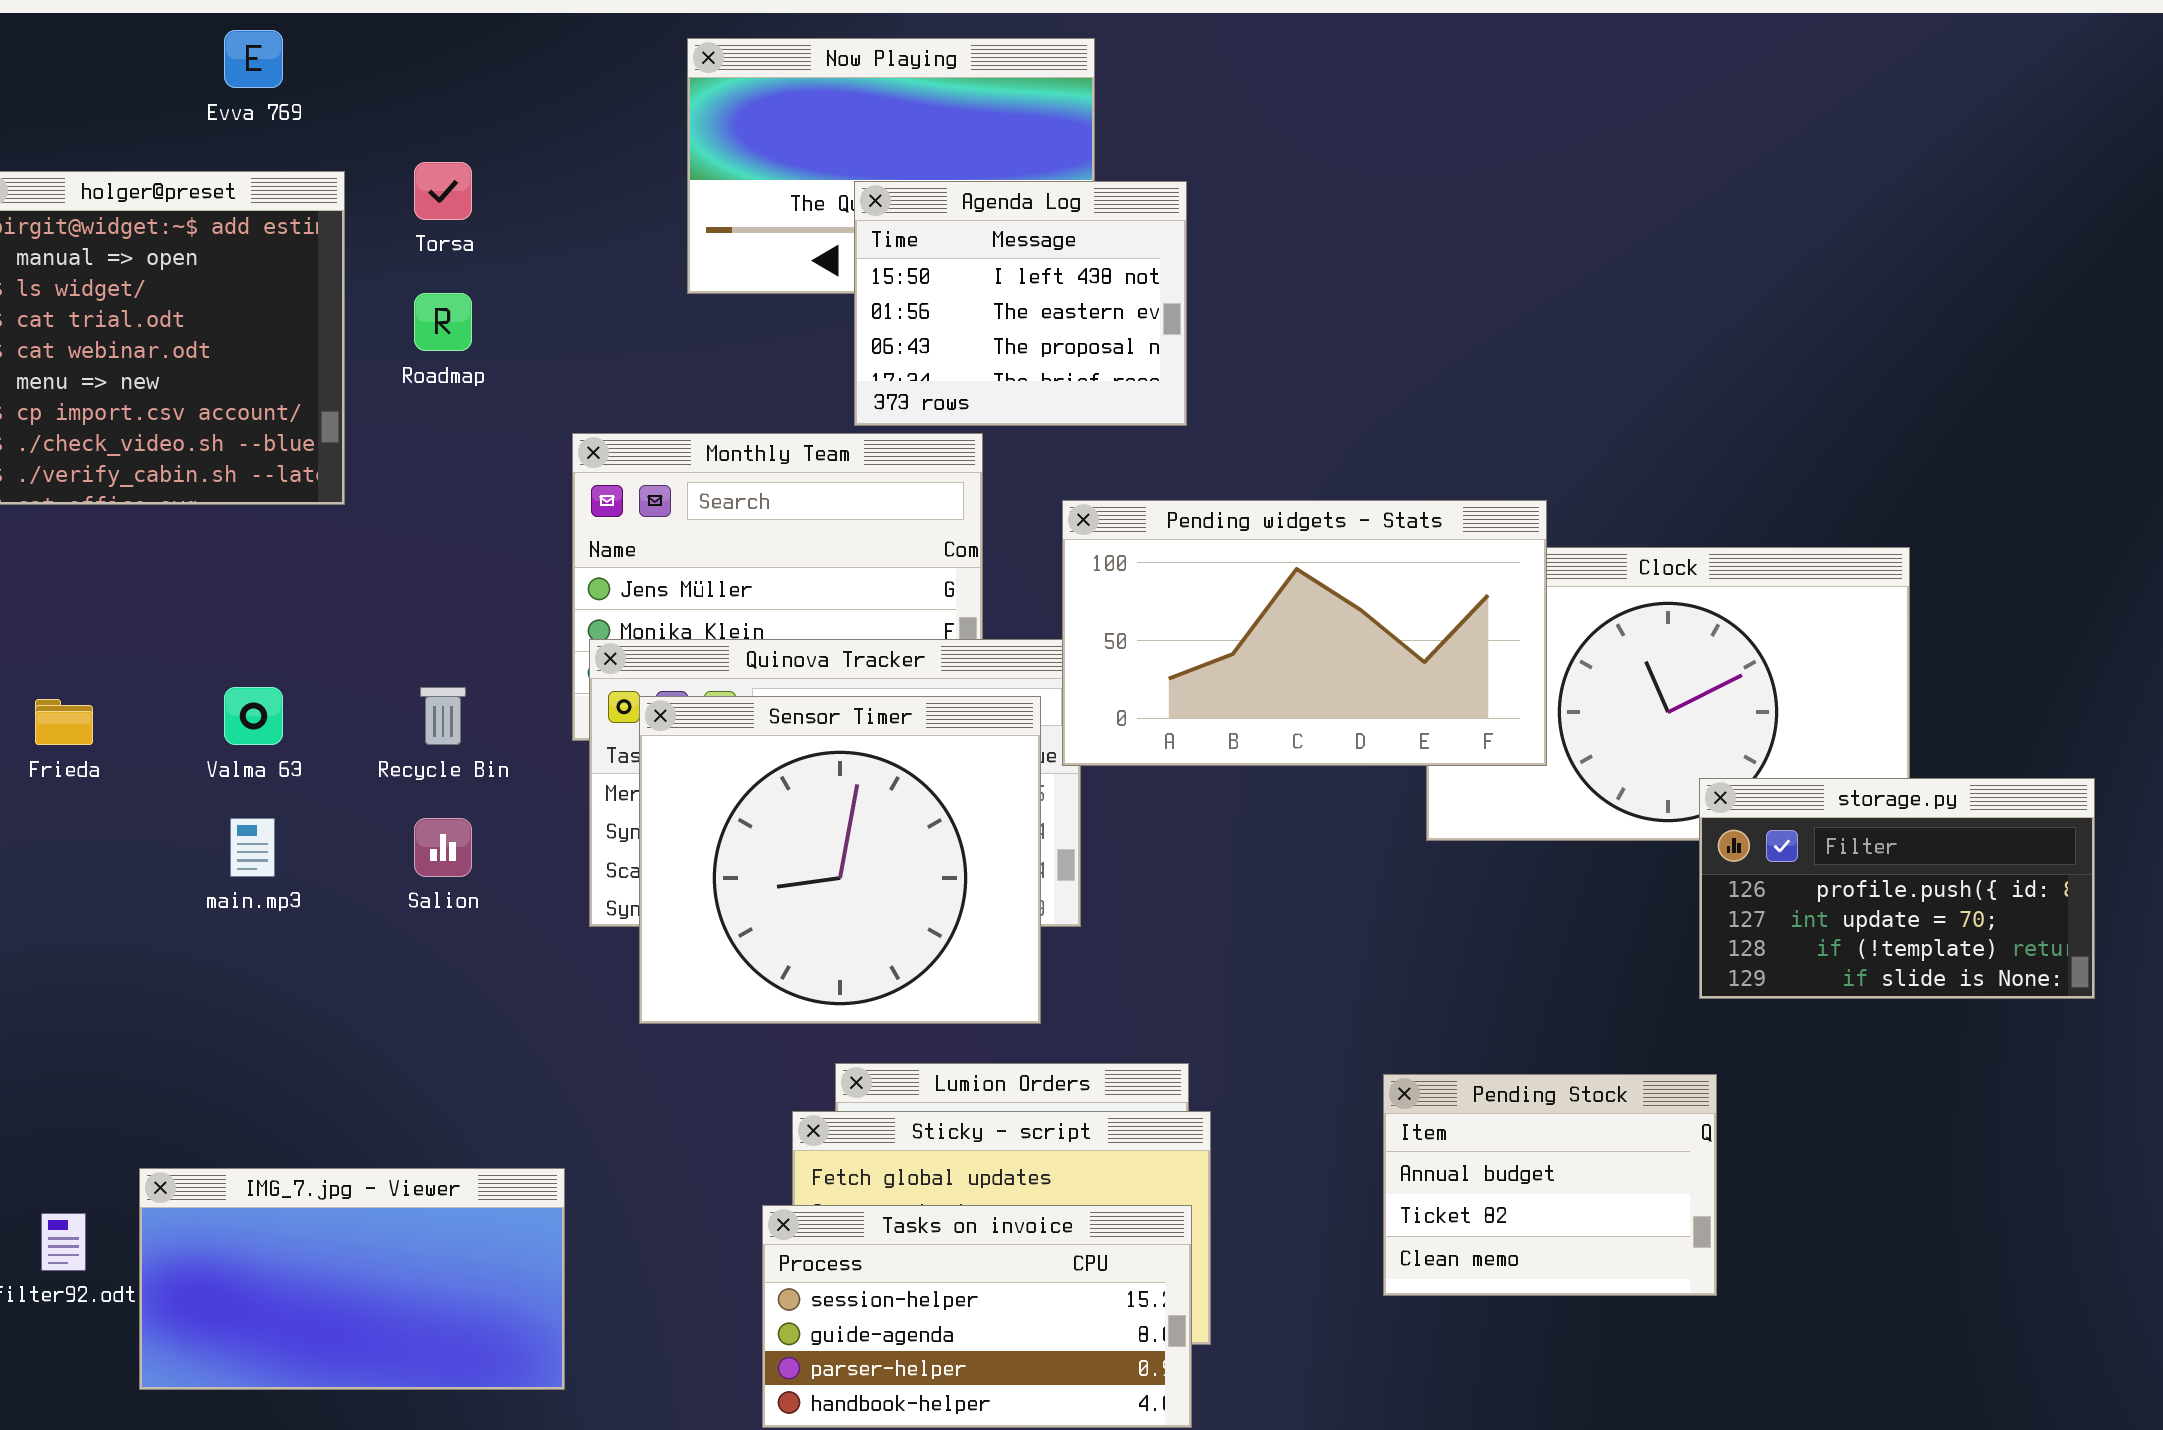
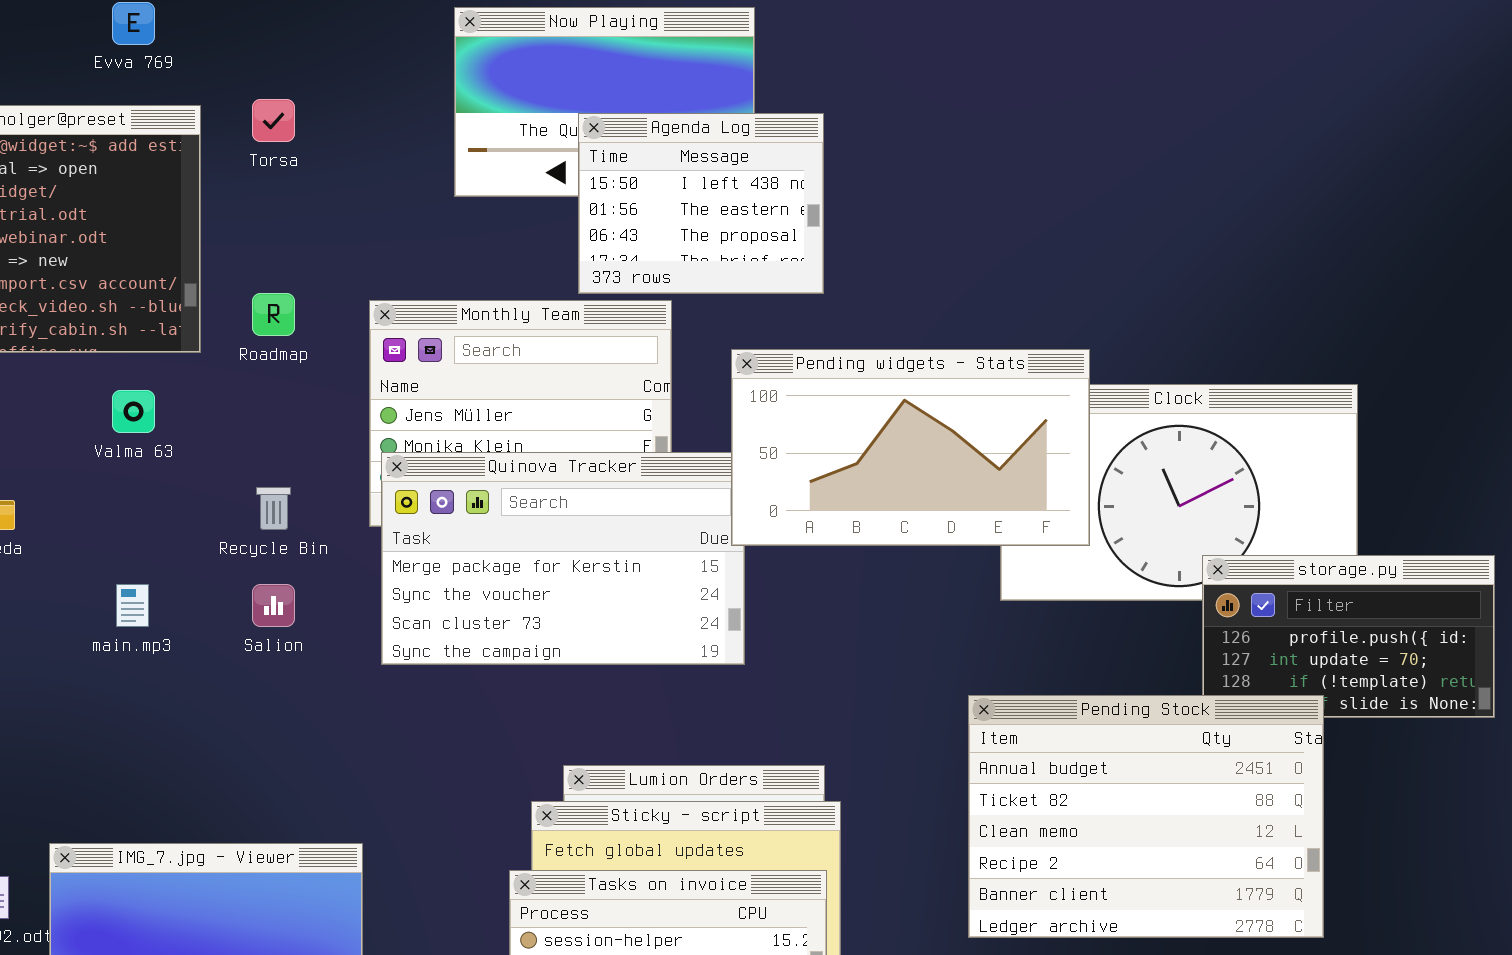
Roadmap: [414,293,472,351] -> [252,293,295,336], moved
Valma 63: [224,687,283,745] -> [112,390,155,433], moved
Sensor Timer: [639,696,1041,1024] -> none, closed
Pending Stock: [1383,1074,1717,1296] -> [968,695,1324,938], resized

